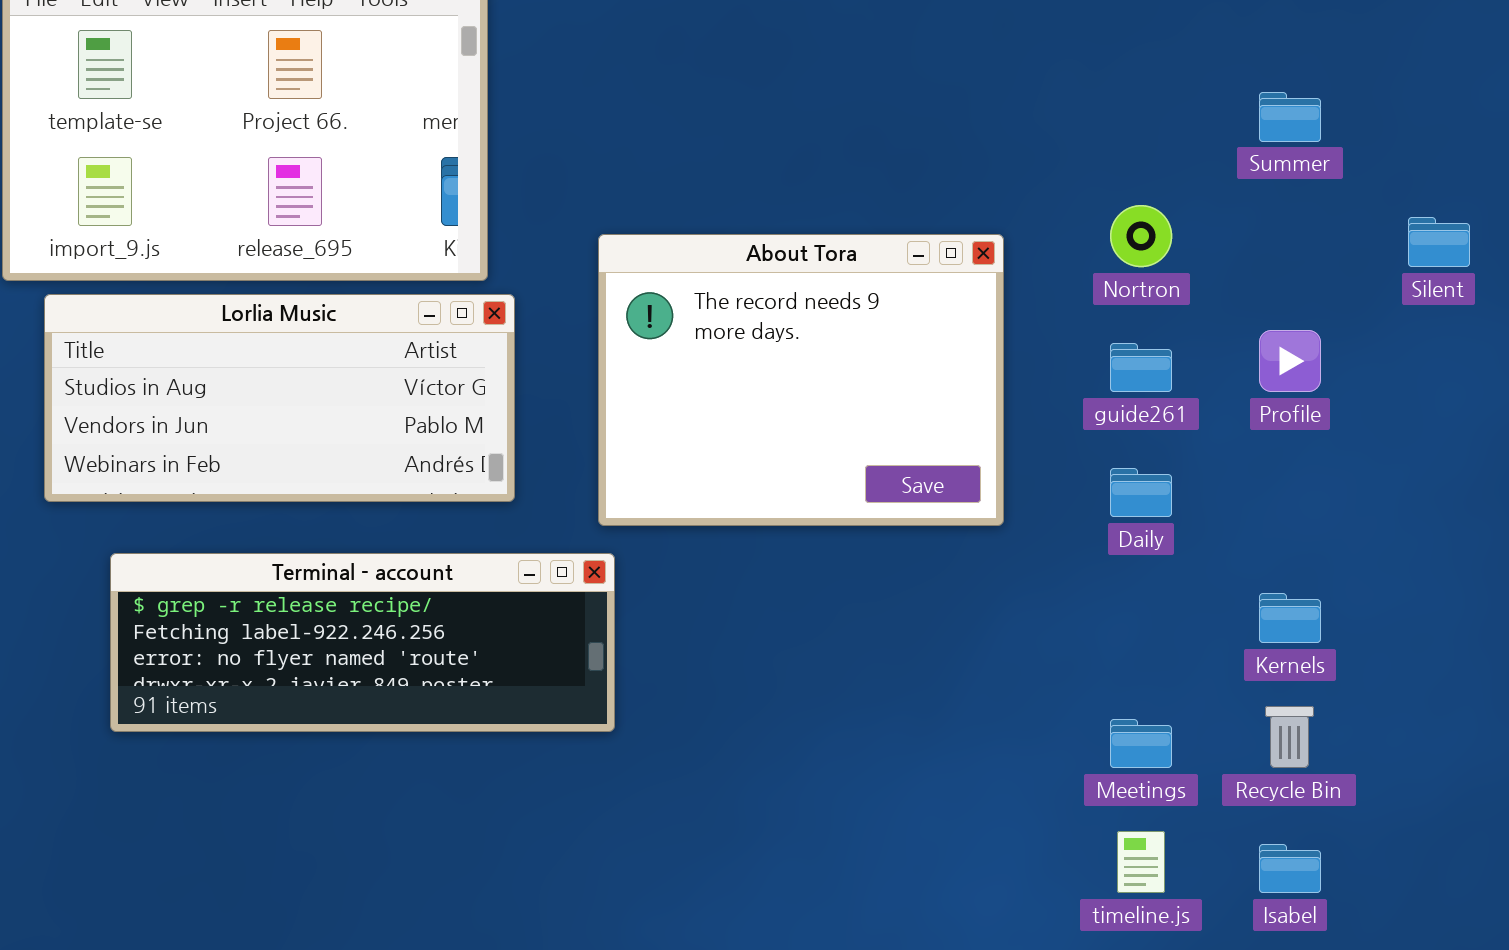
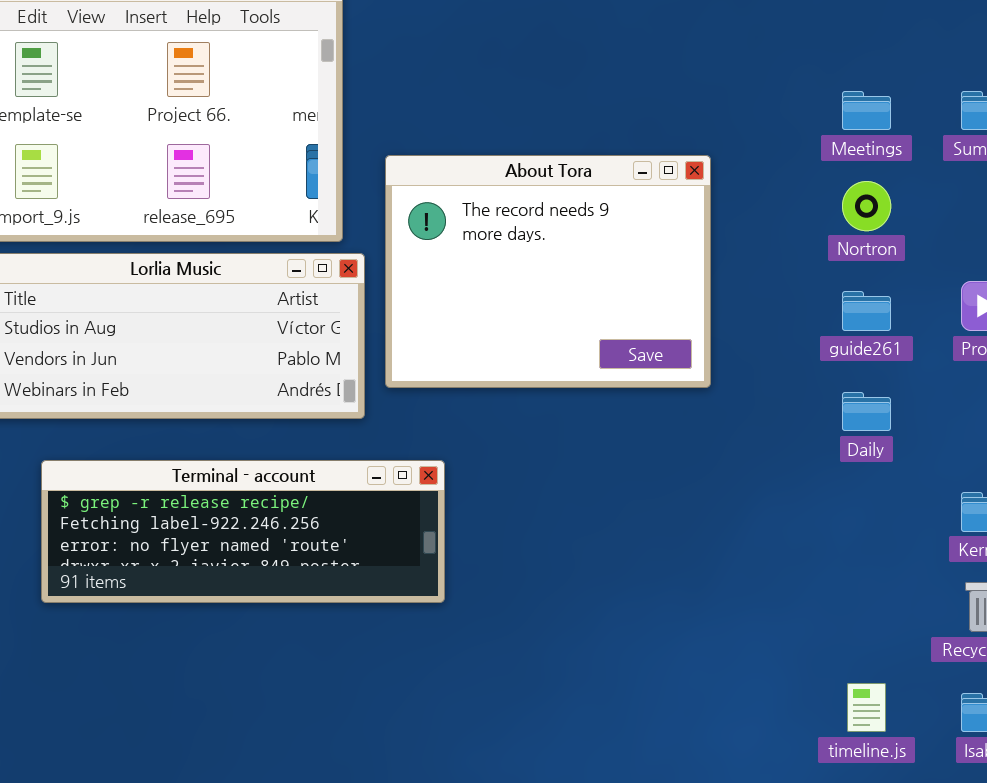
About Tora: [598,234,1004,526] -> [385,155,711,388], moved
Meetings: [1110,719,1172,768] -> [842,91,891,130], moved

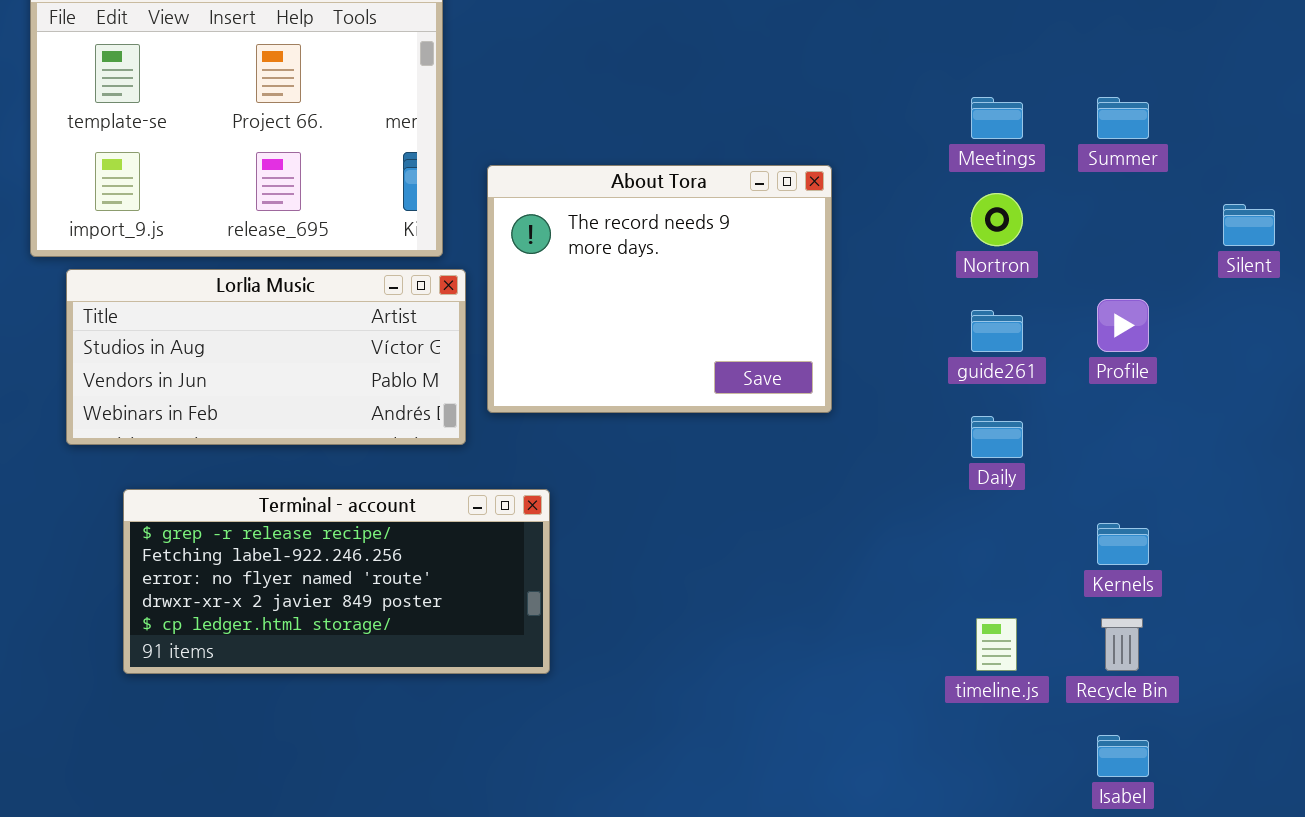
Terminal - account: [41,460,445,603] -> [123,489,550,674], resized
timeline.js: [847,683,886,732] -> [976,618,1017,671], moved

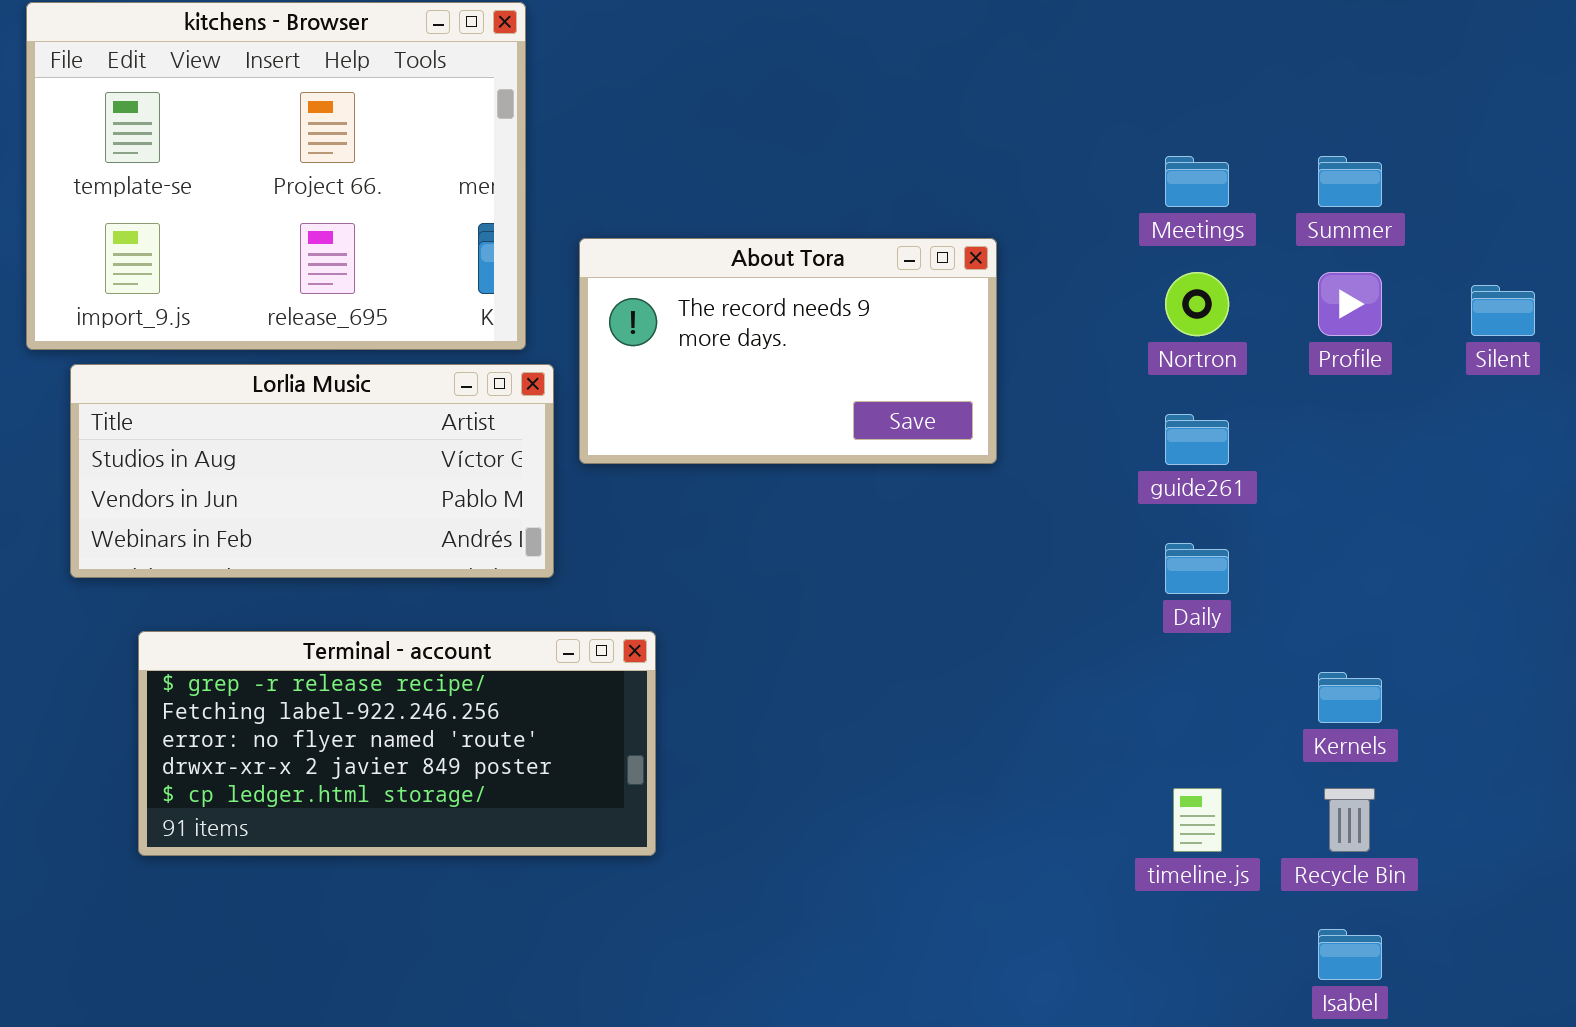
About Tora: [487,165,832,413] -> [579,238,997,464], resized
Profile: [1097,299,1149,352] -> [1318,272,1382,336], moved

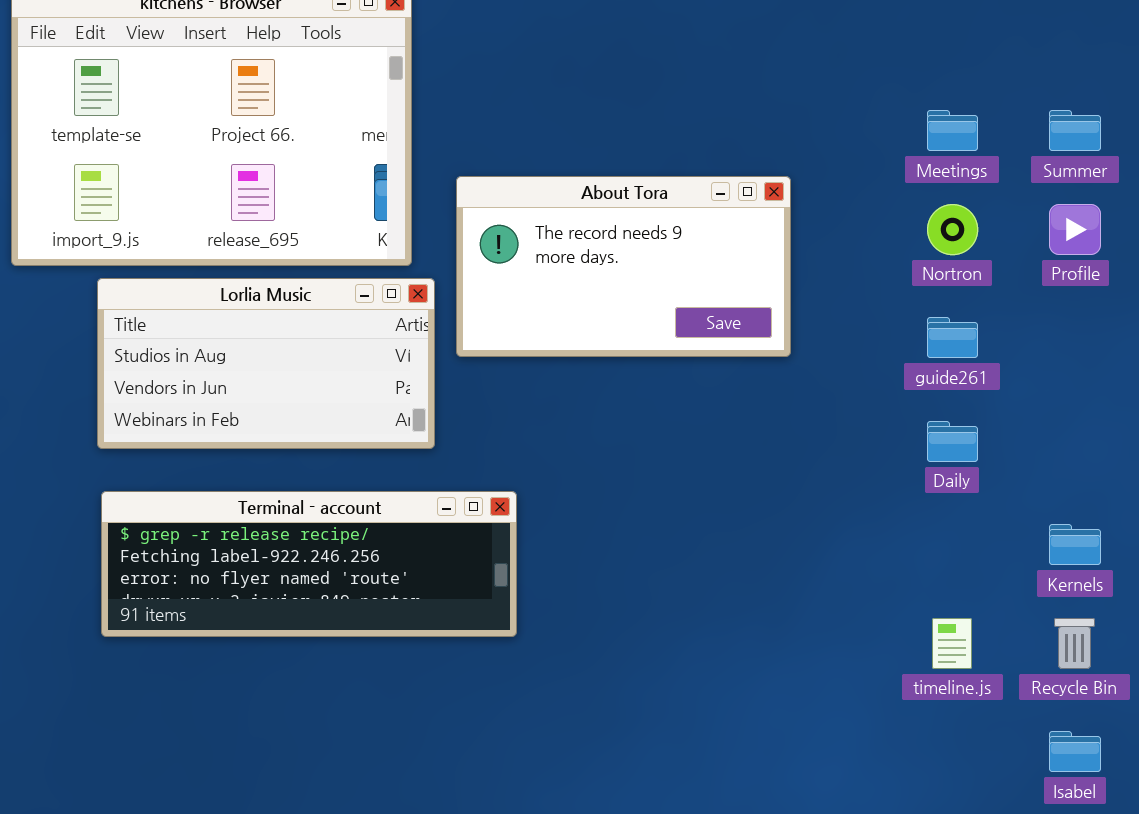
Lorlia Music: [70,364,554,578] -> [97,278,435,449], resized
Terminal - account: [138,631,656,856] -> [101,491,517,637], resized

